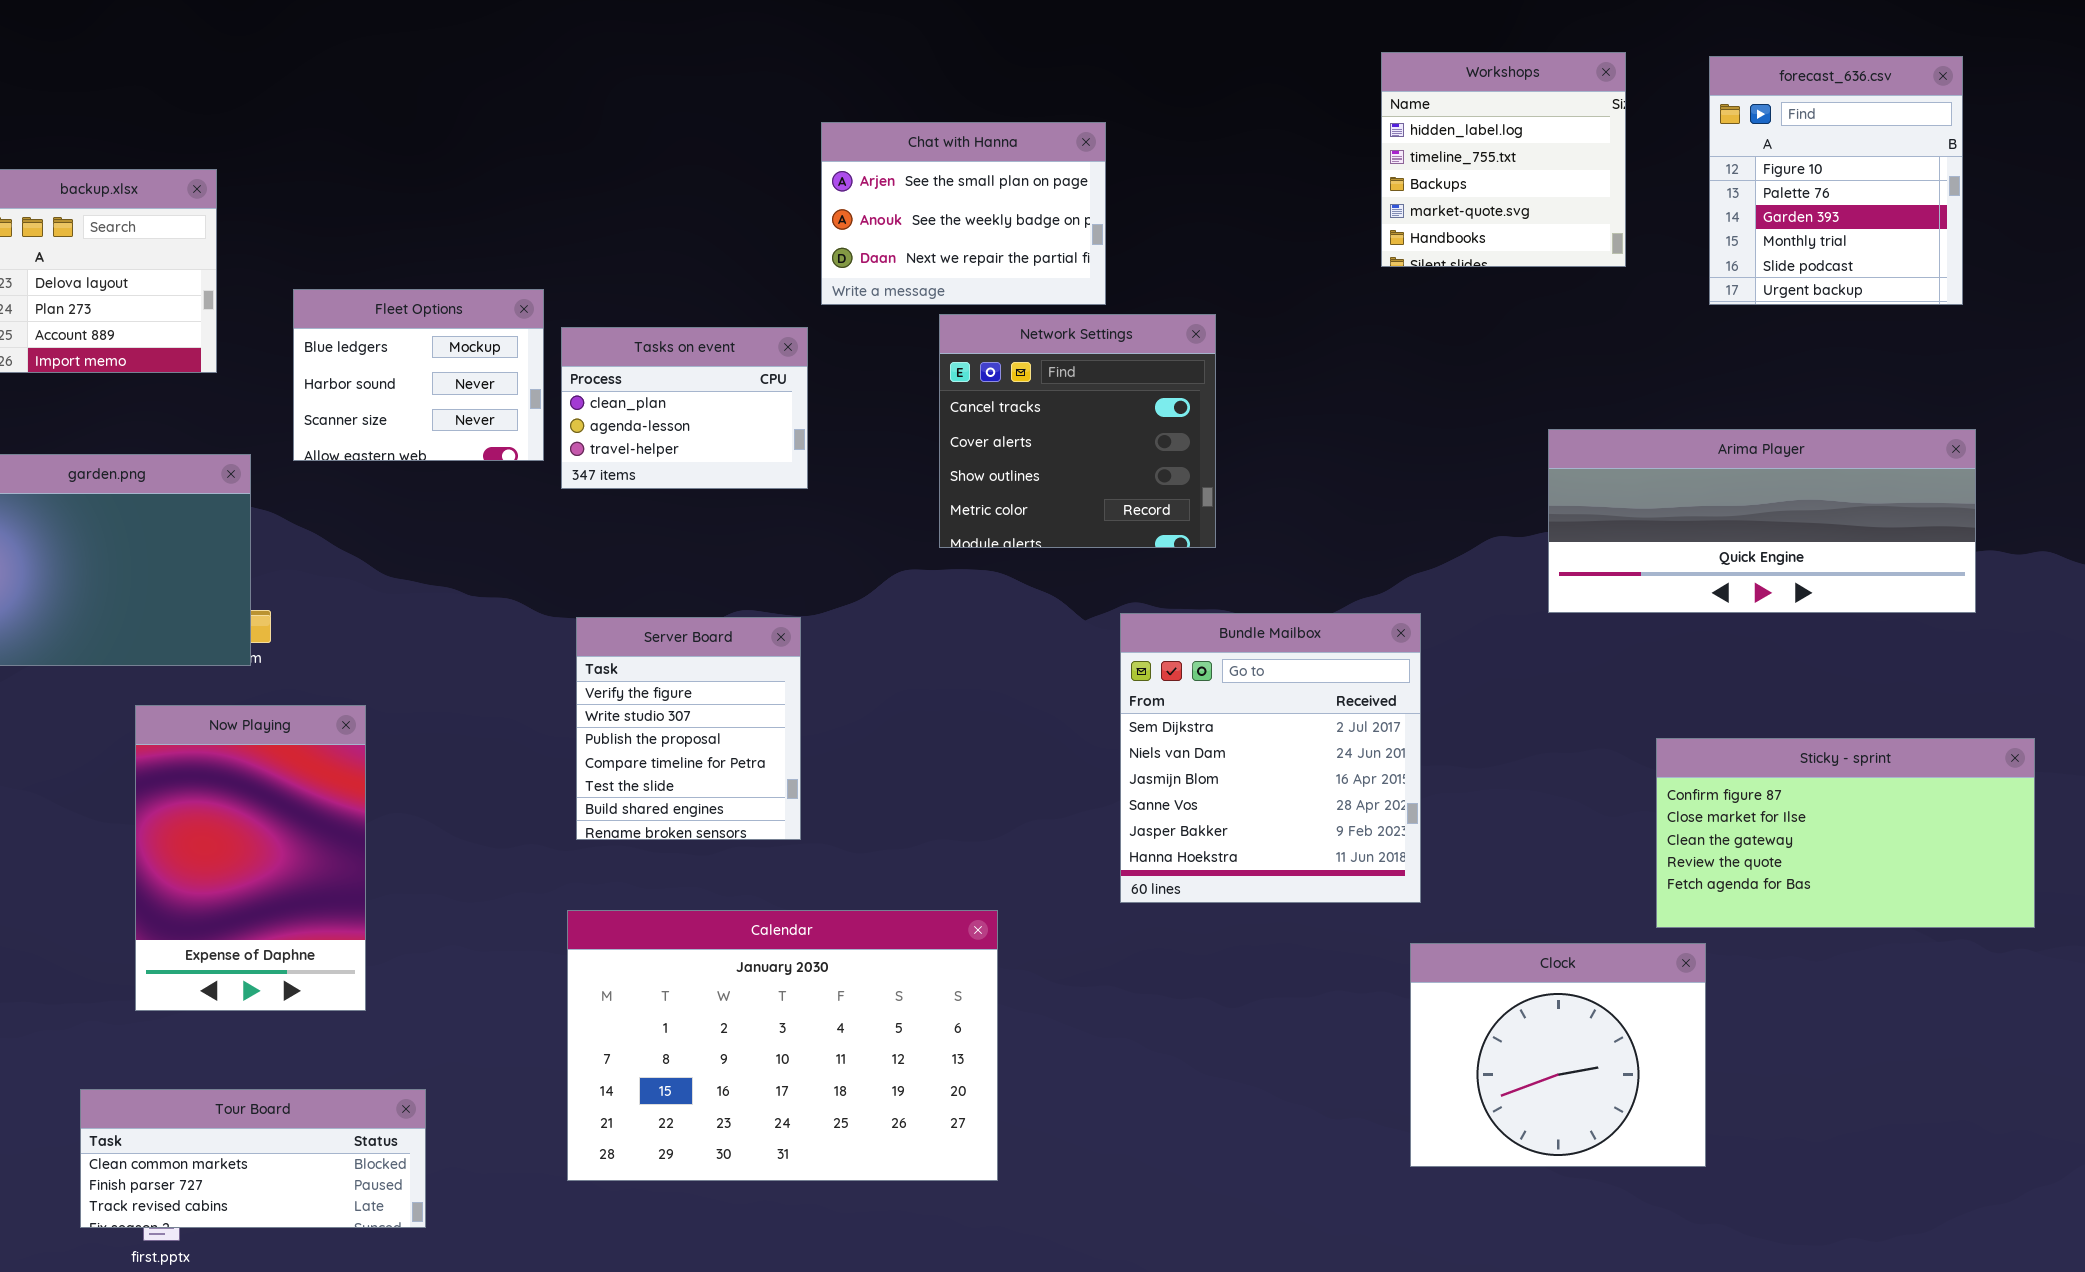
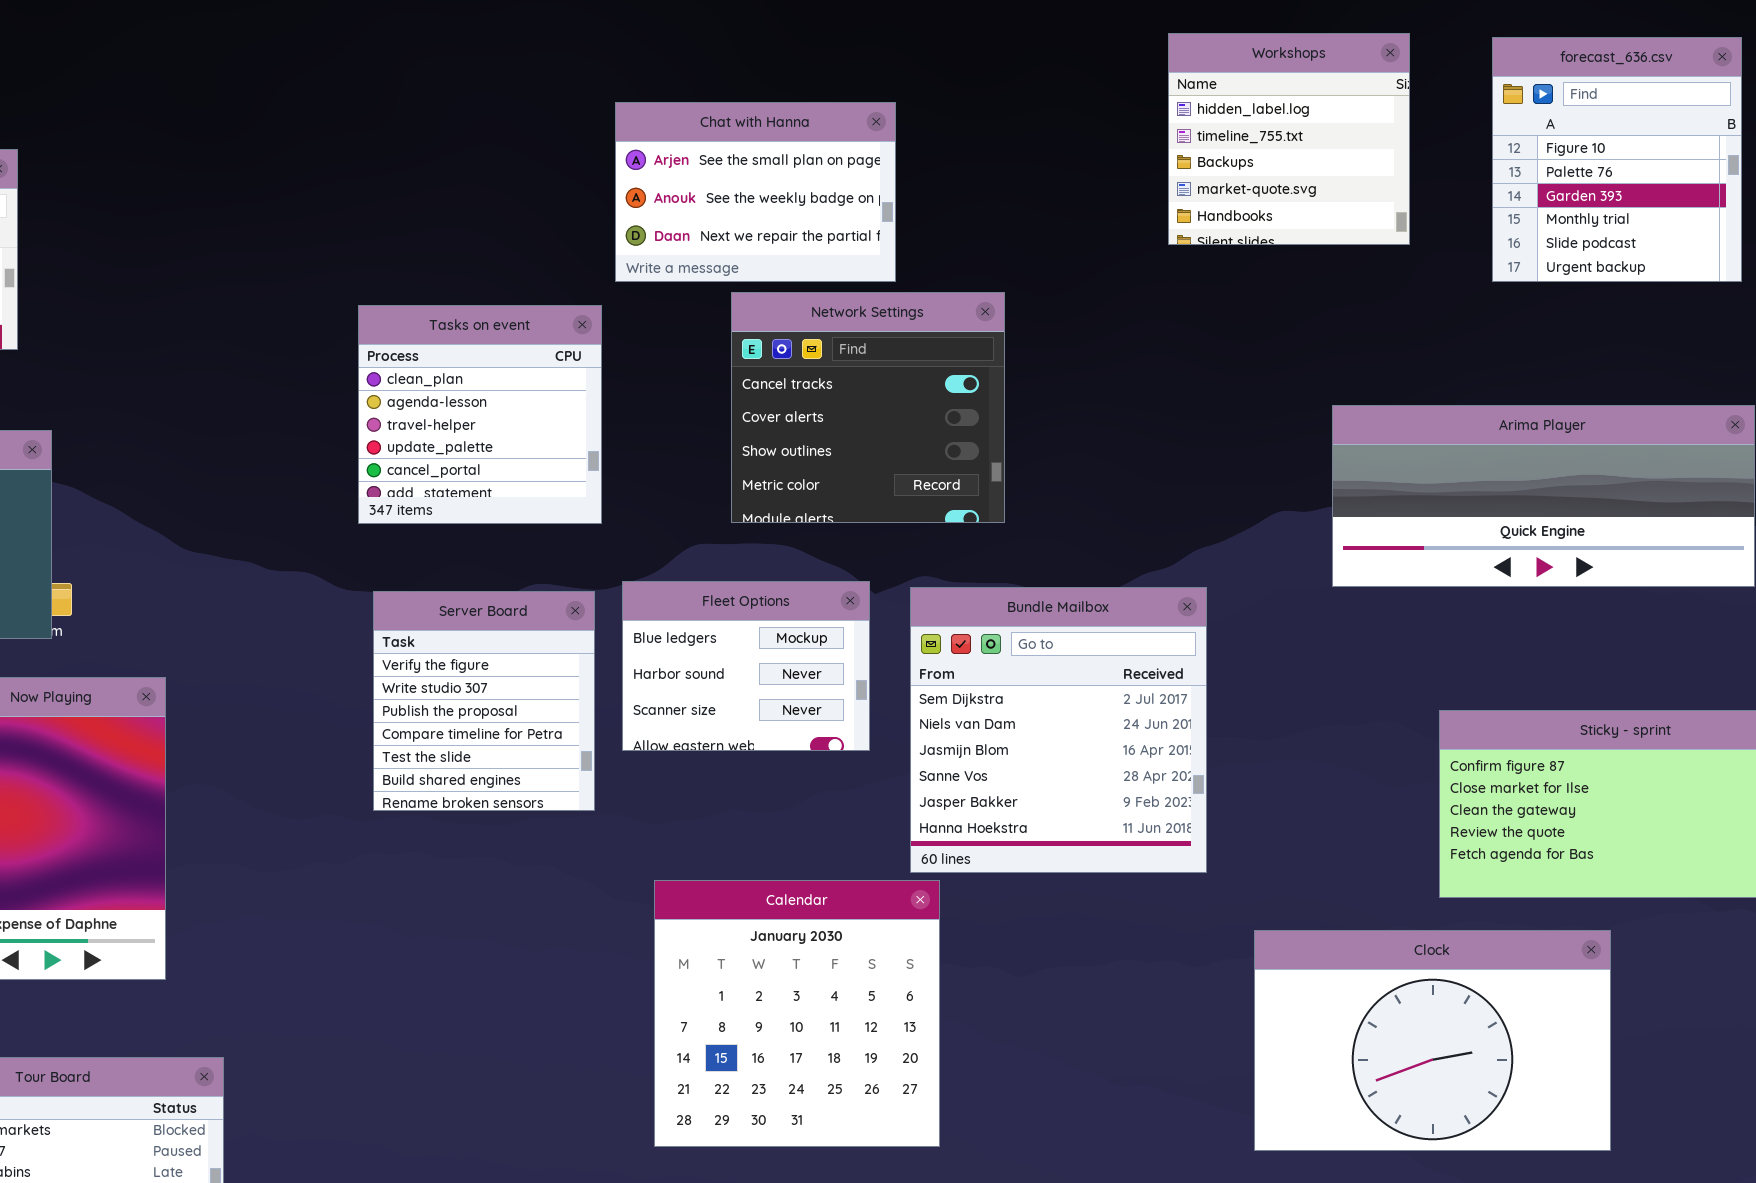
Fleet Options: [293,289,544,461] -> [622,581,870,751], moved
Tasks on event: [561,327,808,489] -> [358,305,602,524], resized
Calendar: [567,910,998,1181] -> [654,880,940,1147], moved, resized
Clock: [1410,943,1706,1167] -> [1254,930,1611,1151], moved, resized

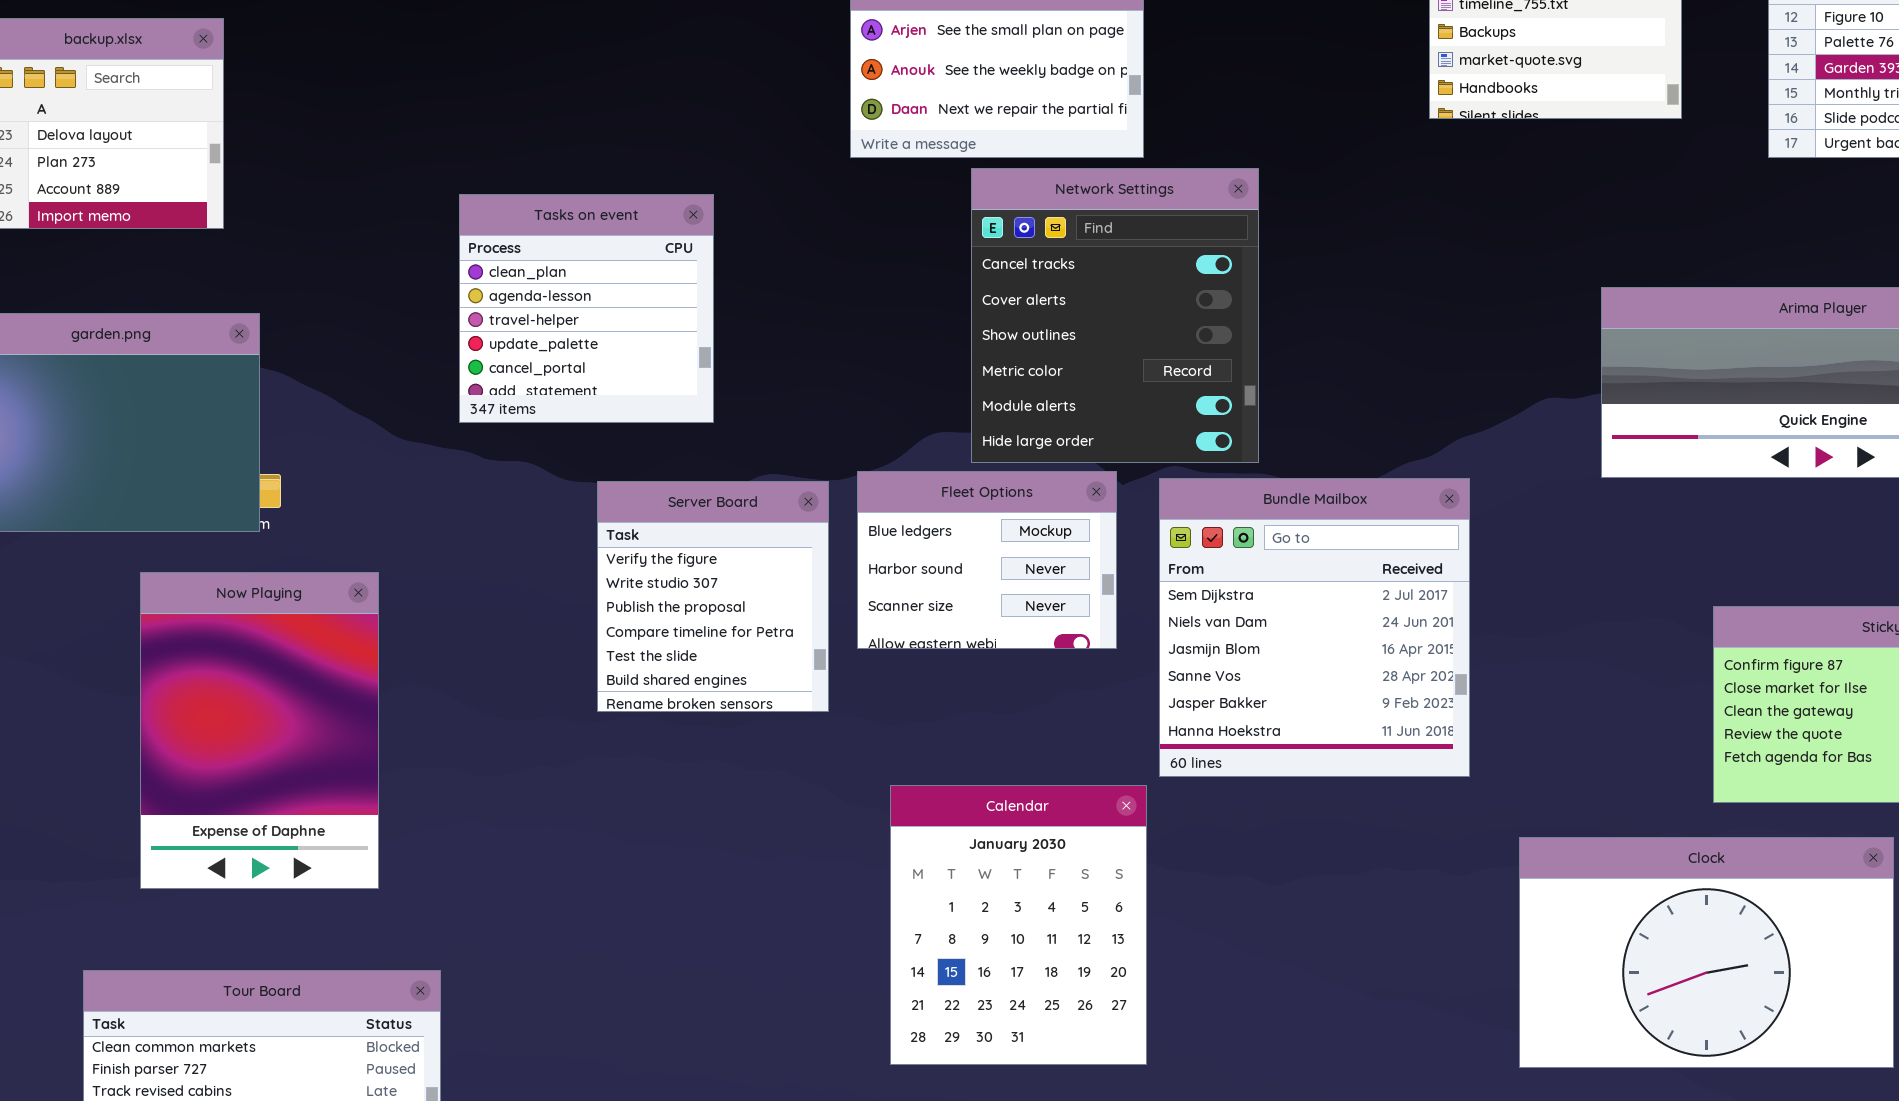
Network Settings: [731,292,1005,523] -> [971,168,1259,463], resized
Tasks on event: [358,305,602,524] -> [459,194,714,423], moved
Calendar: [654,880,940,1147] -> [890,785,1147,1065], resized

